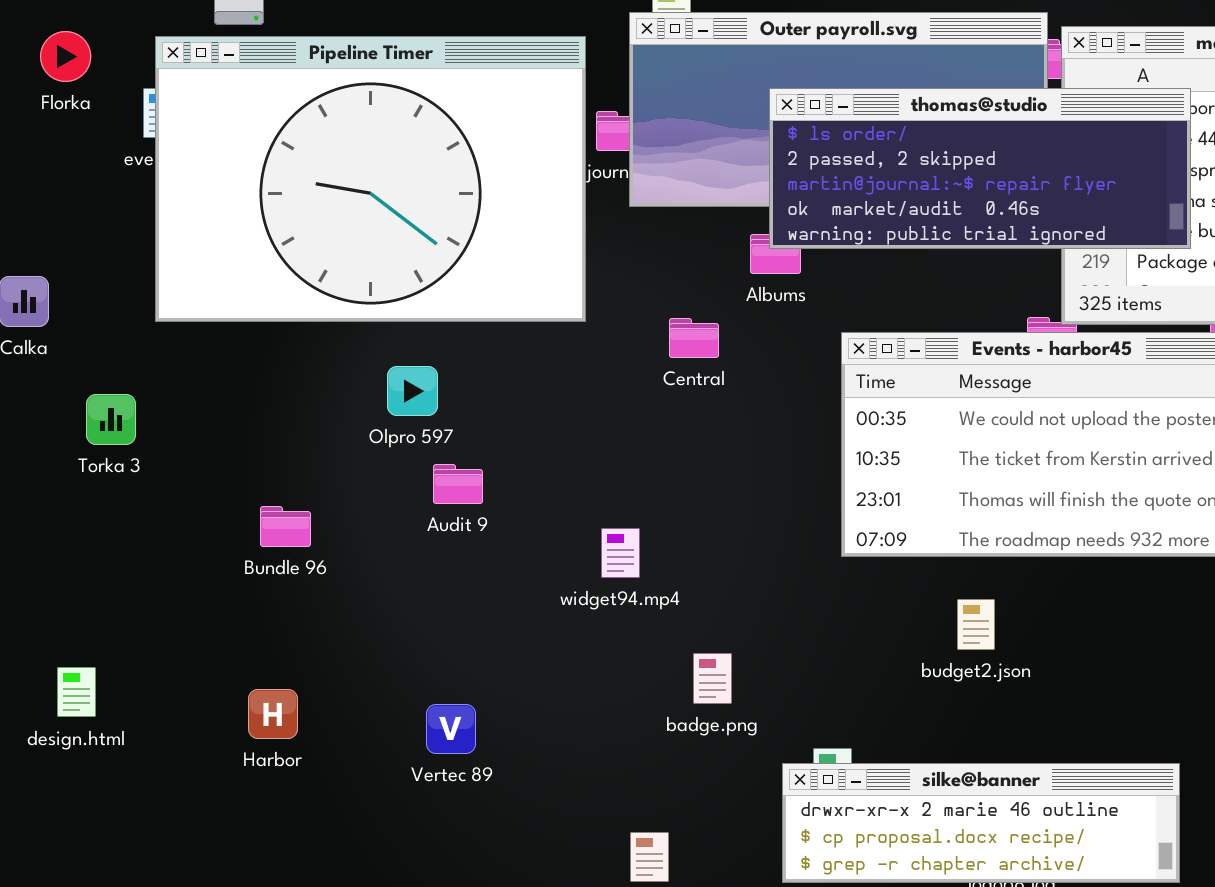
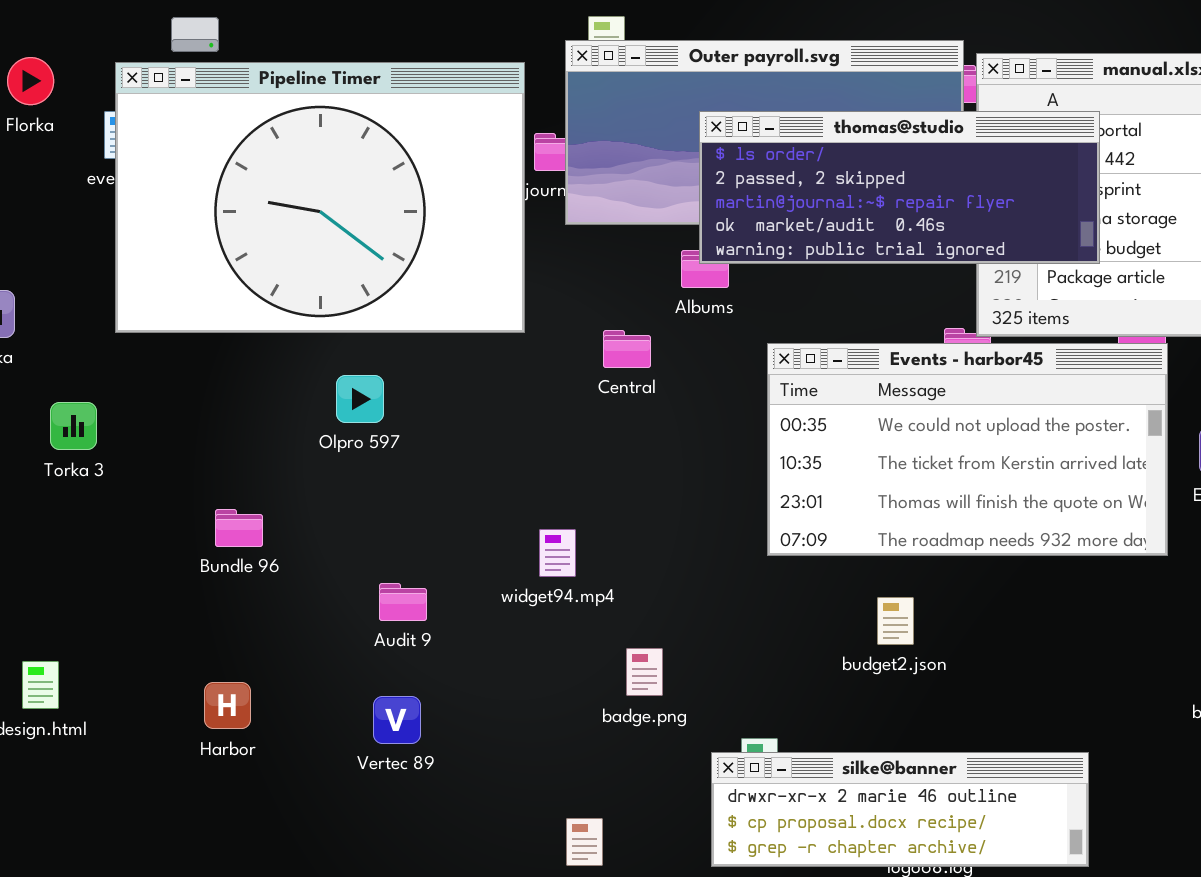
Audit 9: [433,464,483,504] -> [379,583,427,621], moved

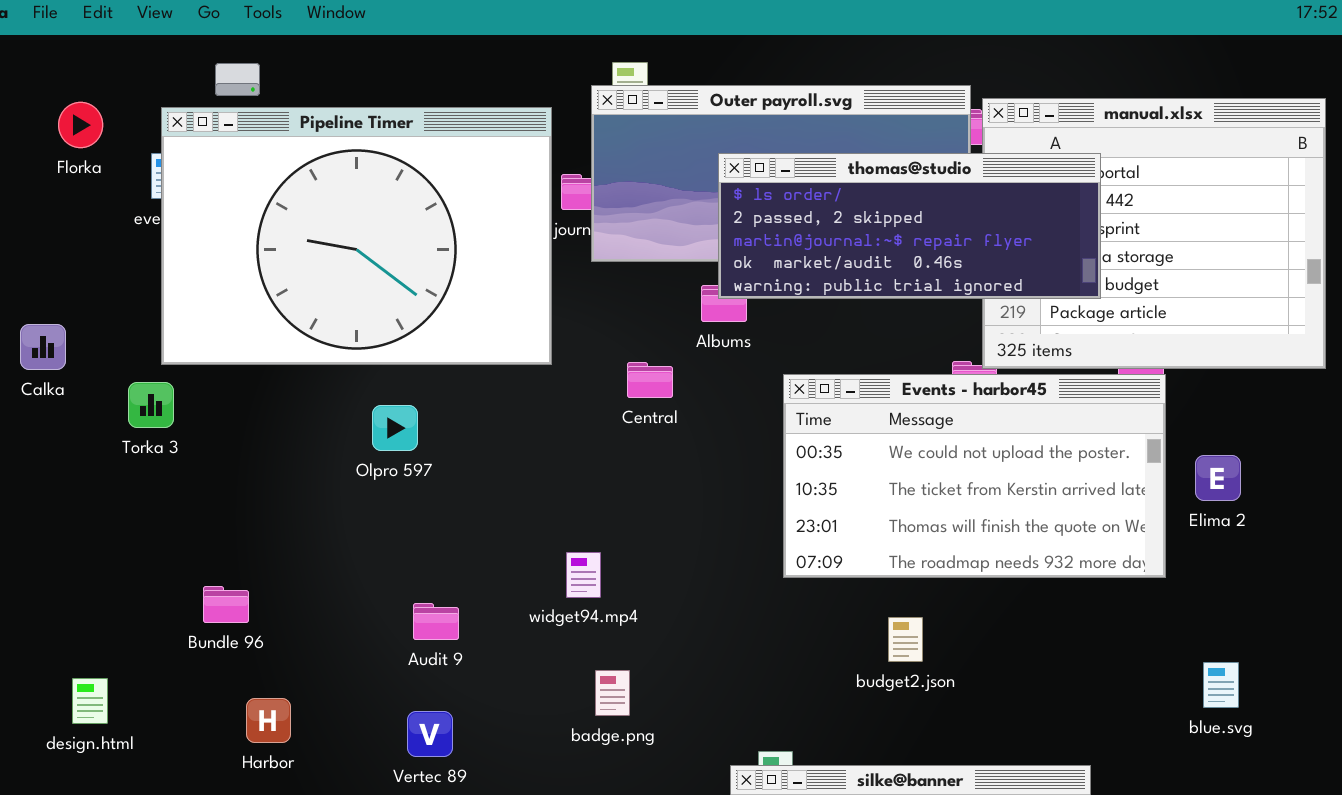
Torka 3: [50,402,97,450] -> [128,382,174,428], moved
Bundle 96: [215,509,263,547] -> [203,586,249,623], moved
badge.png: [626,648,663,696] -> [595,670,630,716], moved

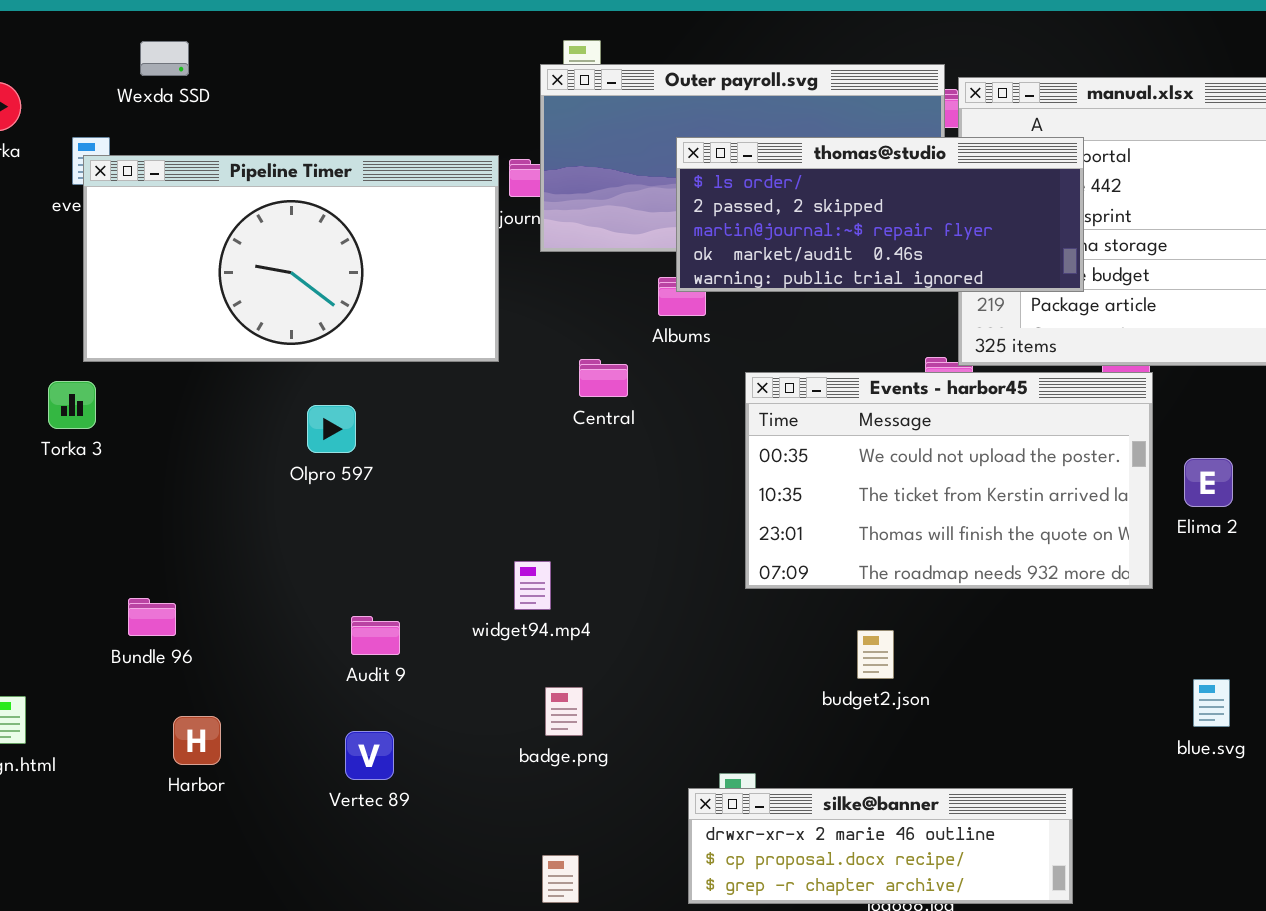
Pipeline Timer: [161,107,552,365] -> [83,155,499,362], resized

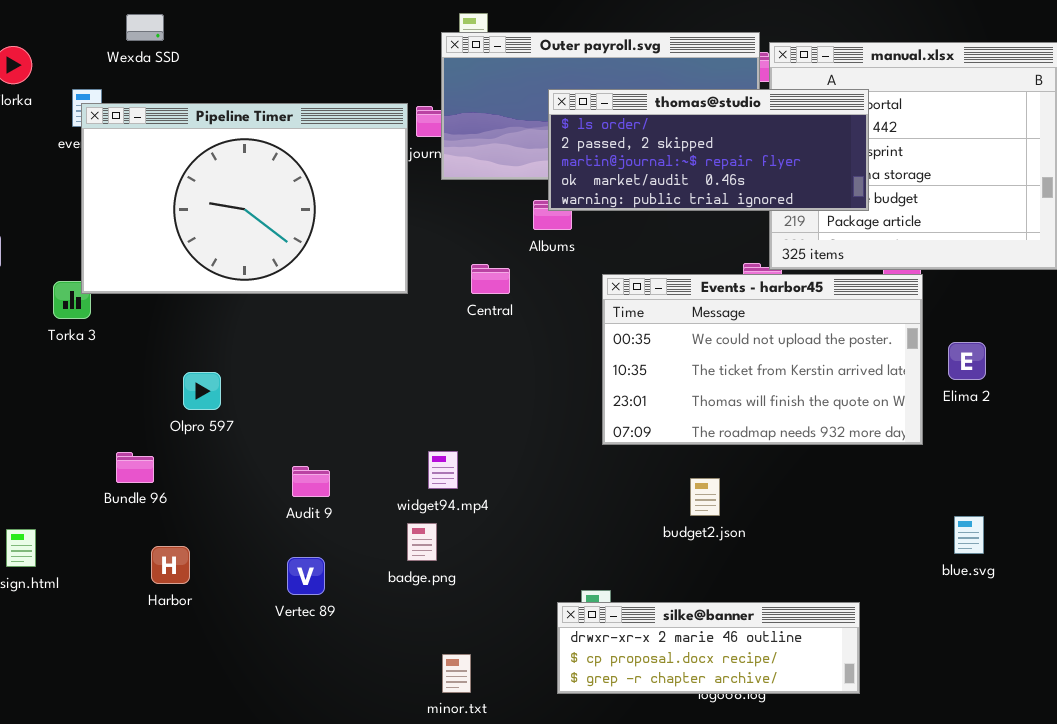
Pipeline Timer: [83,155,499,362] -> [81,103,408,294], resized
Olpro 597: [307,405,356,453] -> [183,372,221,410], moved
widget94.mp4: [514,561,551,610] -> [428,451,458,489], moved
badge.png: [545,687,583,736] -> [407,523,437,561], moved

